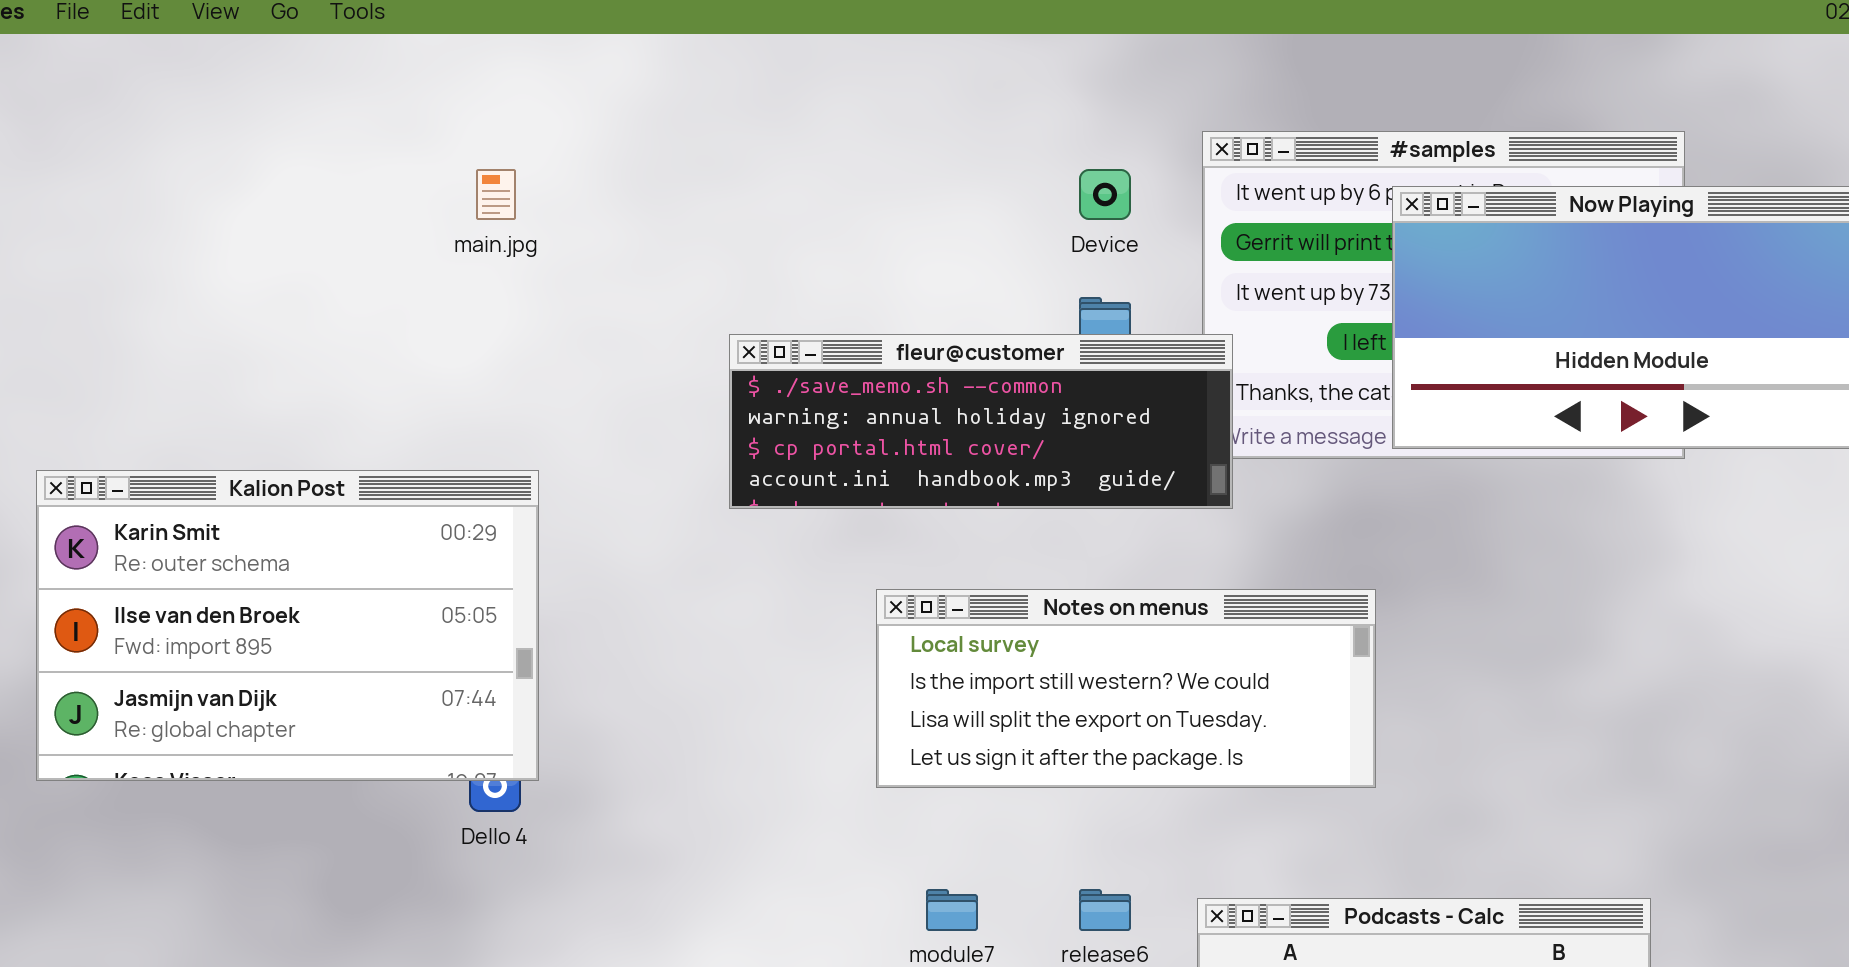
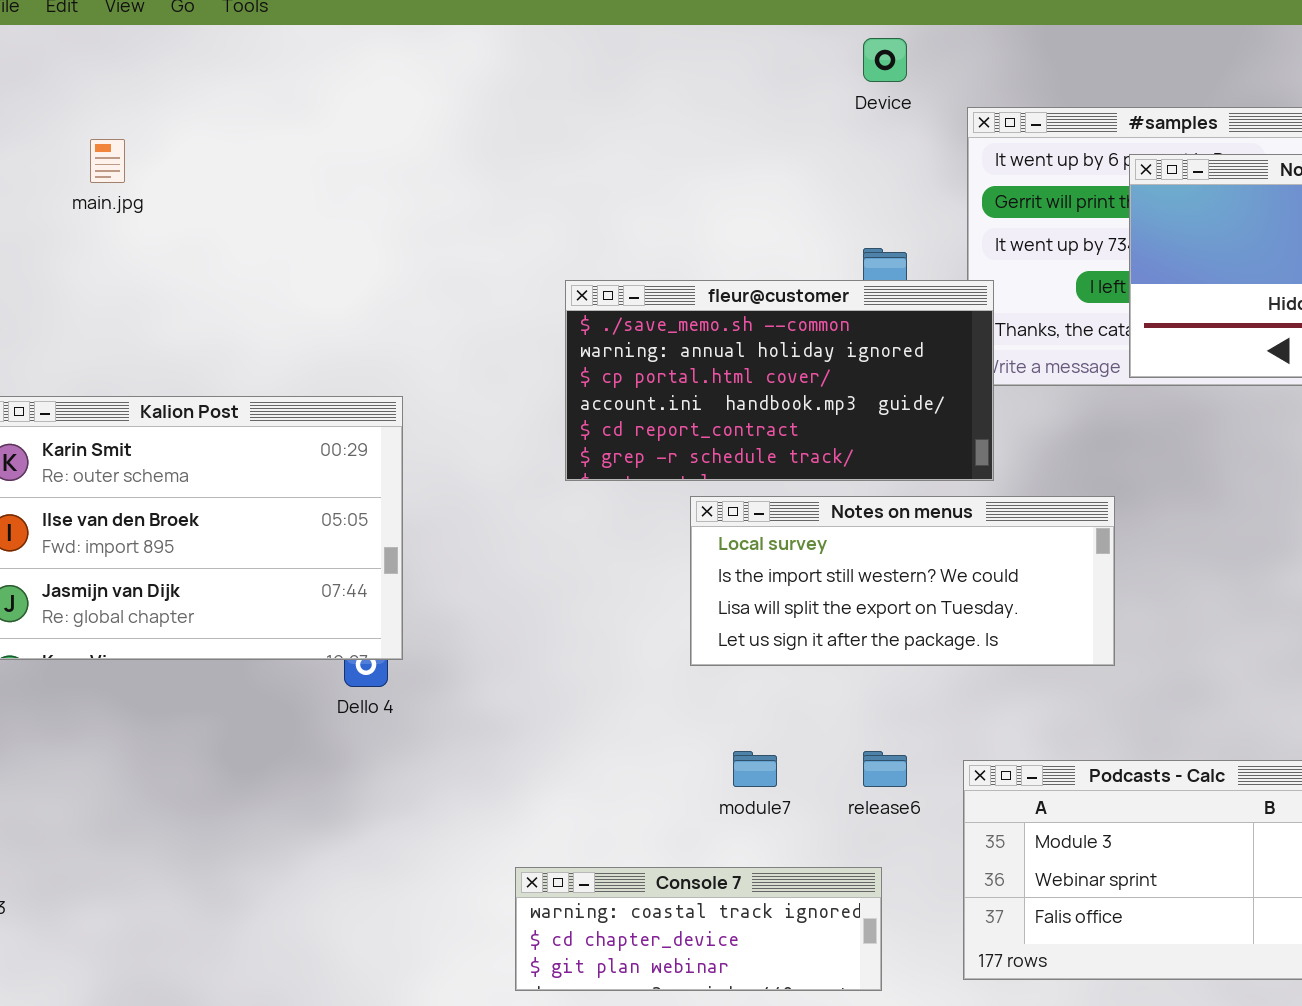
main.jpg: [476,169,516,220] -> [90,139,125,183], moved
Device: [1079,169,1131,220] -> [863,38,907,82], moved
fleur@customer: [729,334,1233,509] -> [565,280,994,481], resized

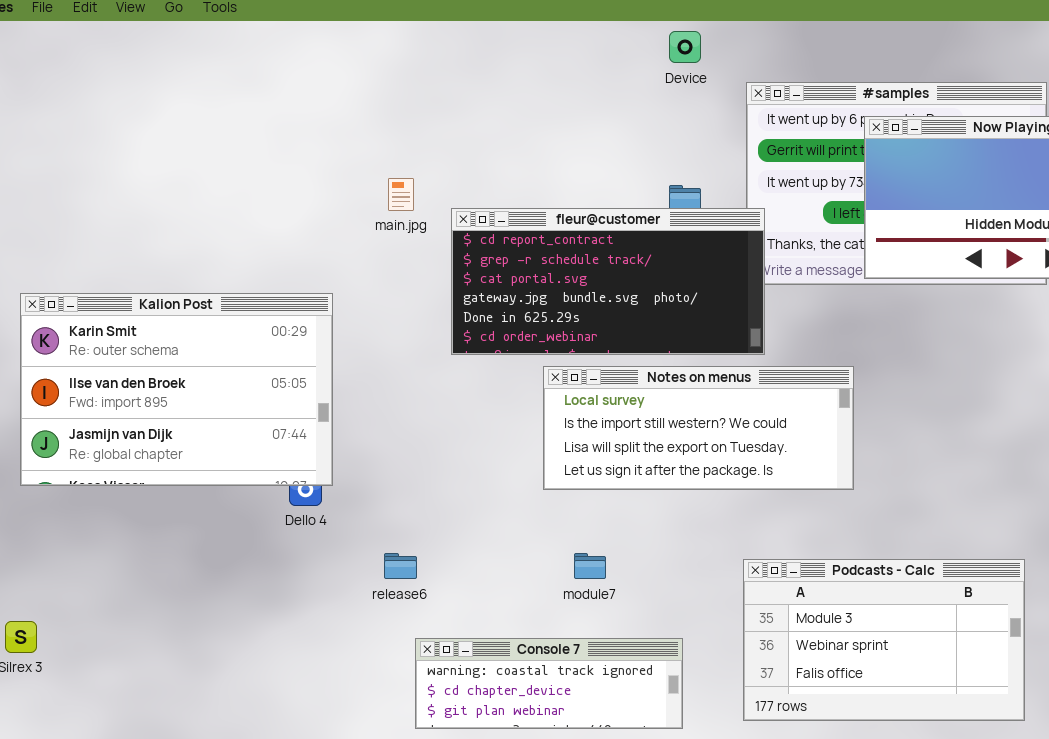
main.jpg: [90,139,125,183] -> [388,178,414,211], moved
fleur@customer: [565,280,994,481] -> [451,208,765,355], scrolled down 4 rows
release6: [863,751,907,787] -> [384,553,417,579], moved

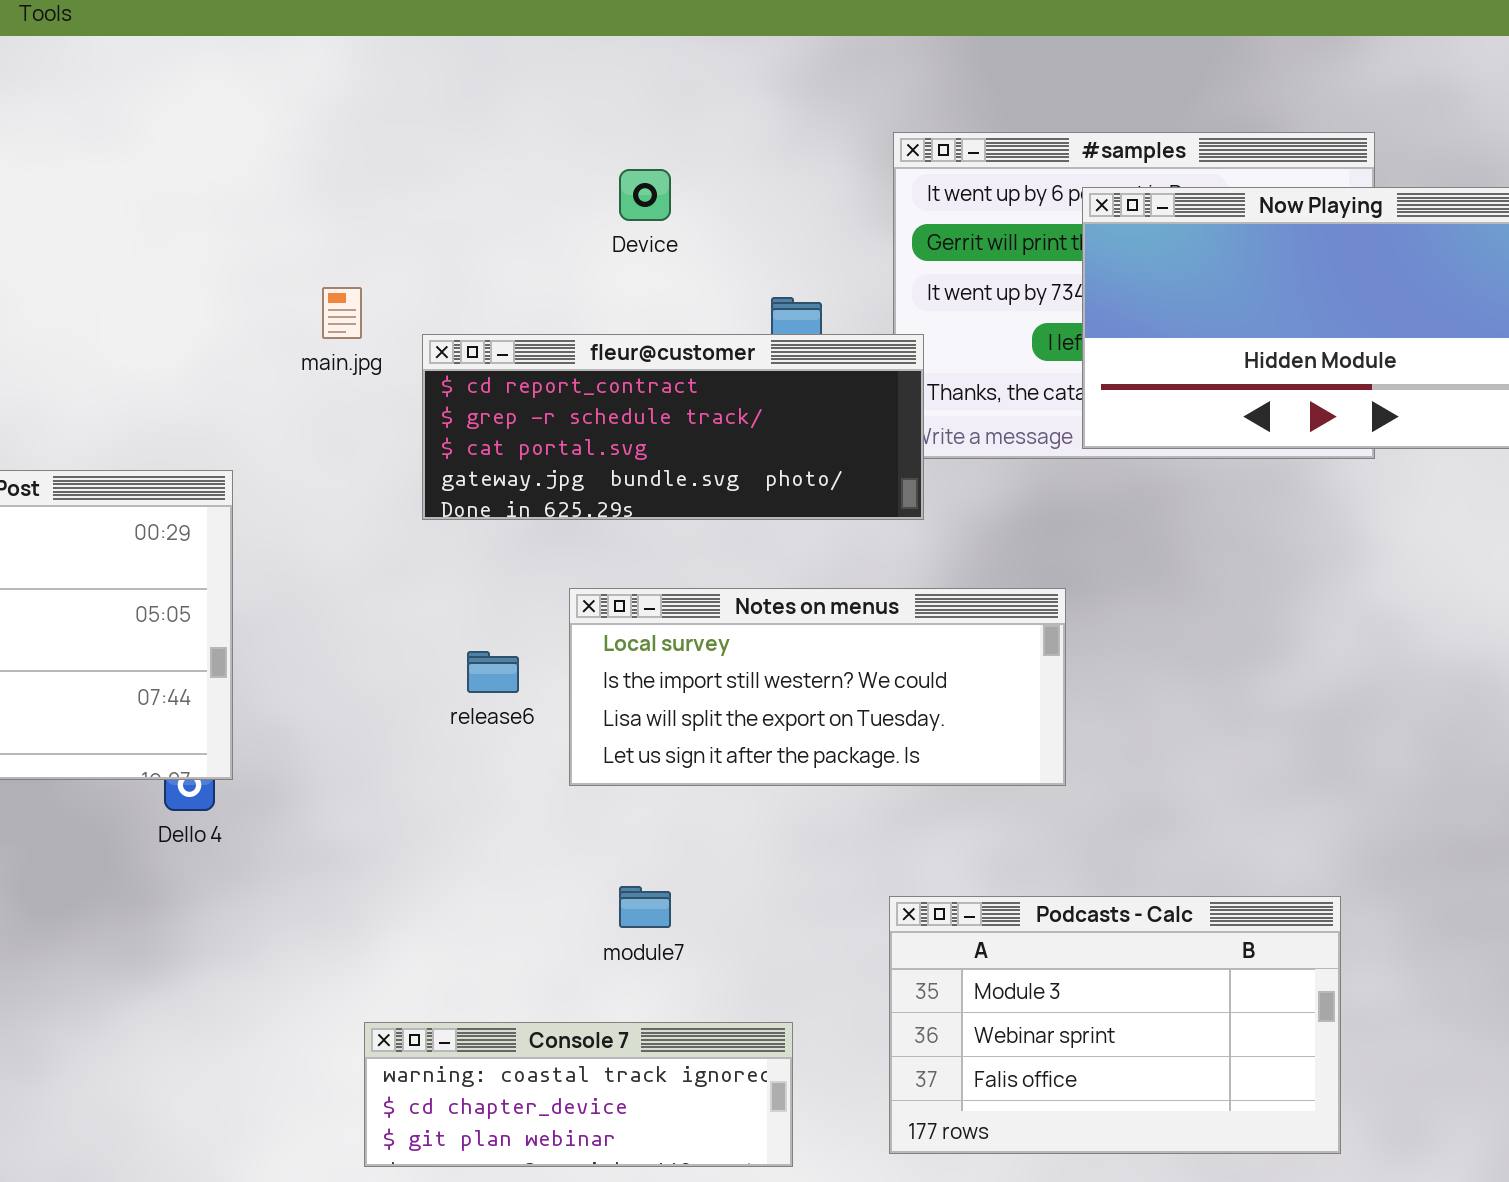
Device: [669,31,701,63] -> [619,169,671,221], moved
fleur@customer: [451,208,765,355] -> [422,334,924,520], resized
release6: [384,553,417,579] -> [467,651,519,693], moved

